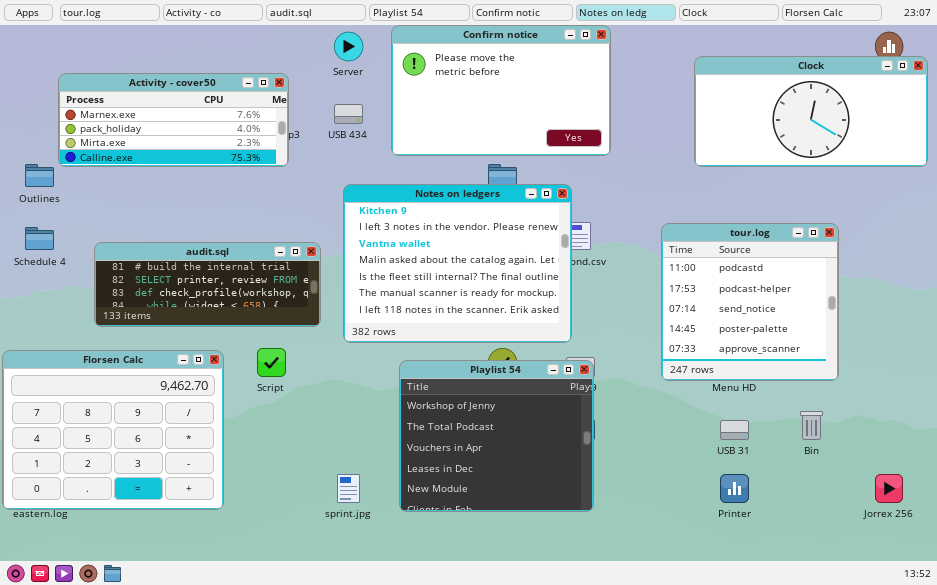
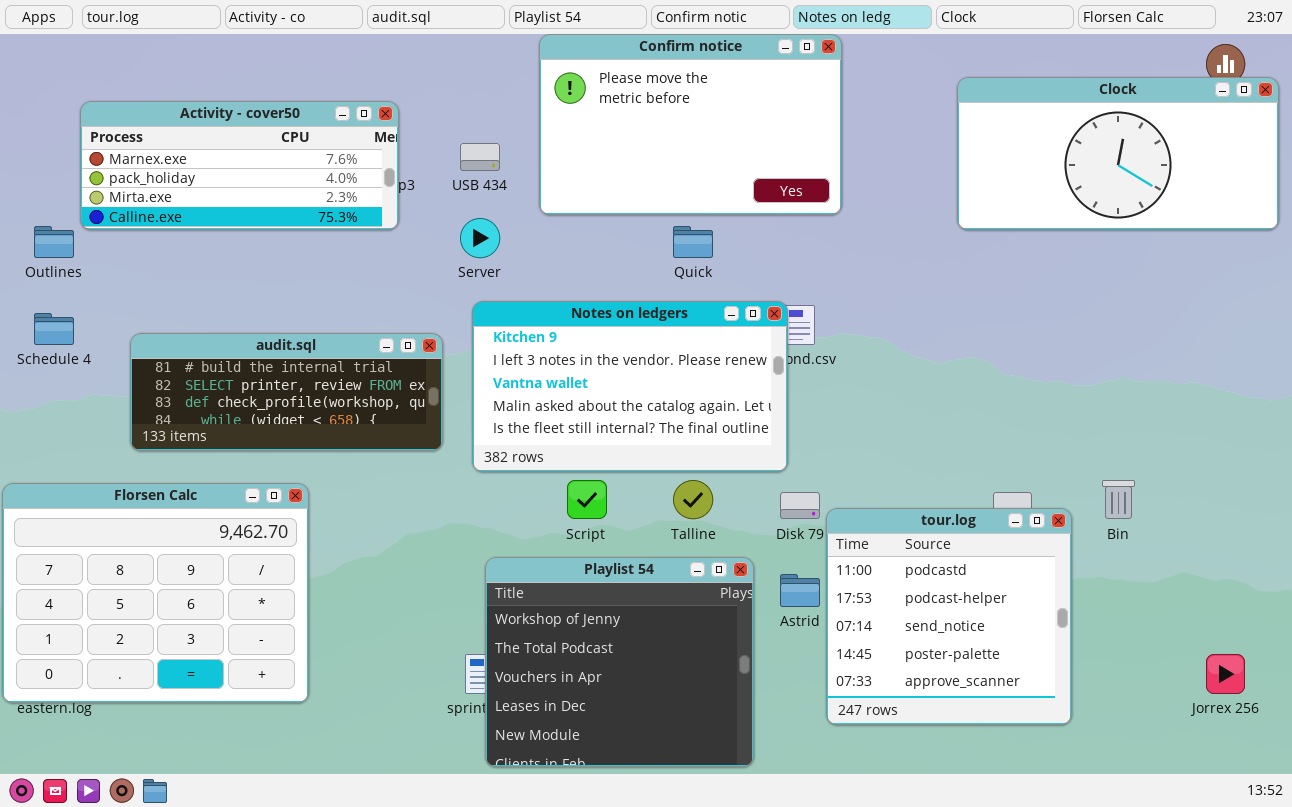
Server: [334,32,363,61] -> [460,218,500,258], moved
Notes on ledgers: [343,184,572,343] -> [472,301,788,472], resized
tour.log: [661,223,839,381] -> [826,508,1072,725], moved
Script: [257,348,286,377] -> [567,480,607,519], moved
Playlist 54: [399,360,594,512] -> [485,557,754,767], moved
Bin: [800,411,823,440] -> [1102,480,1135,519], moved

